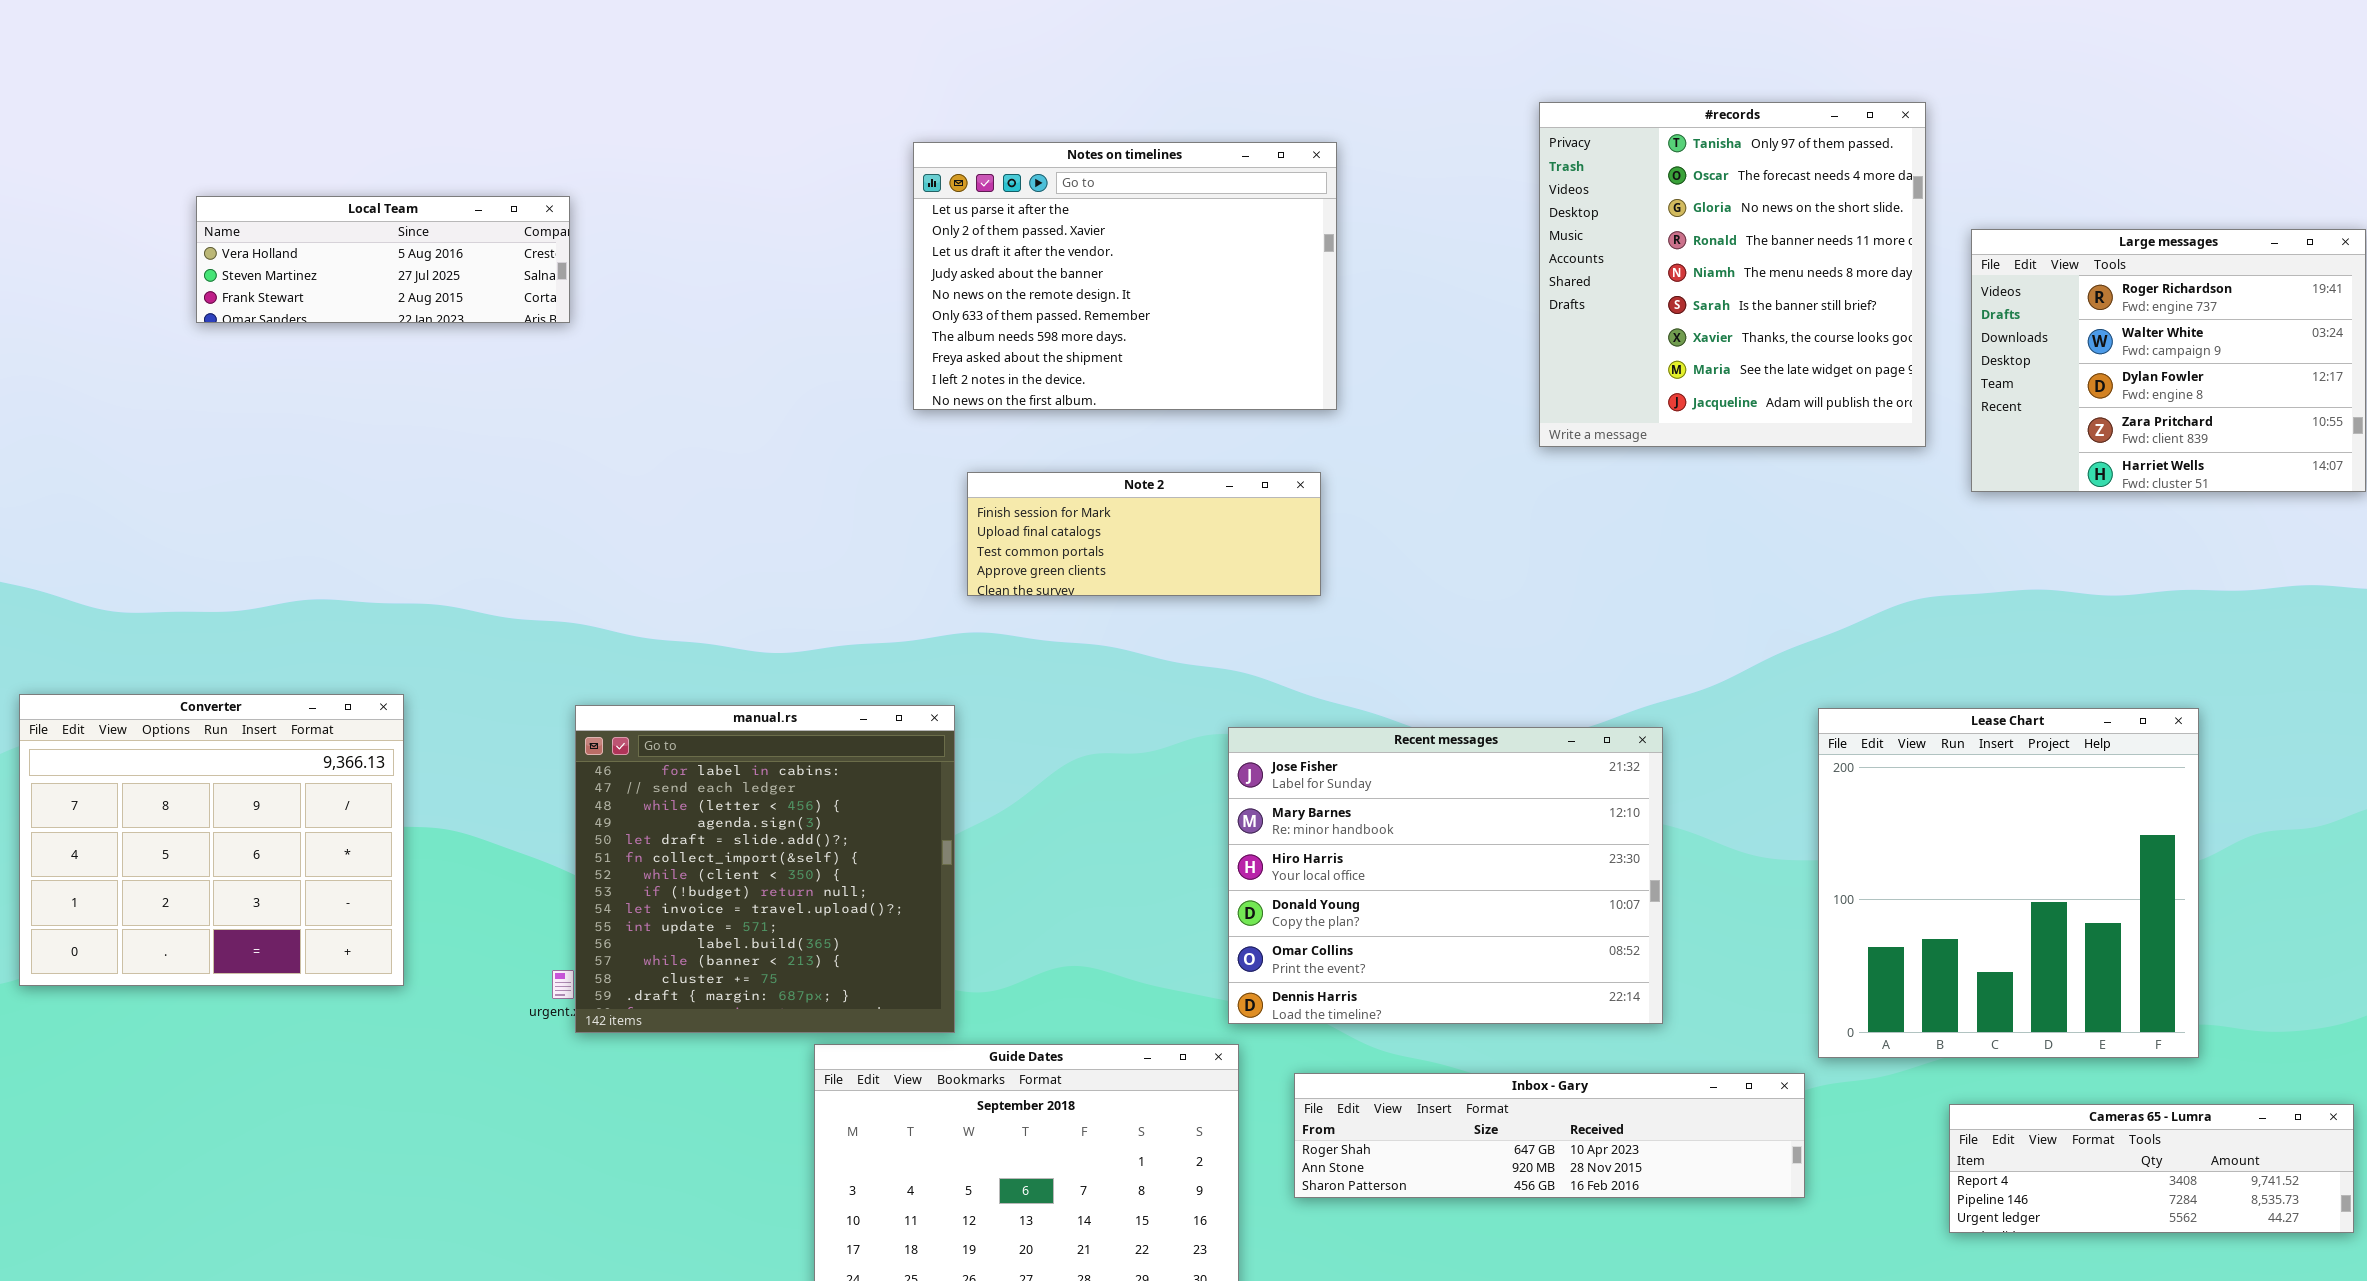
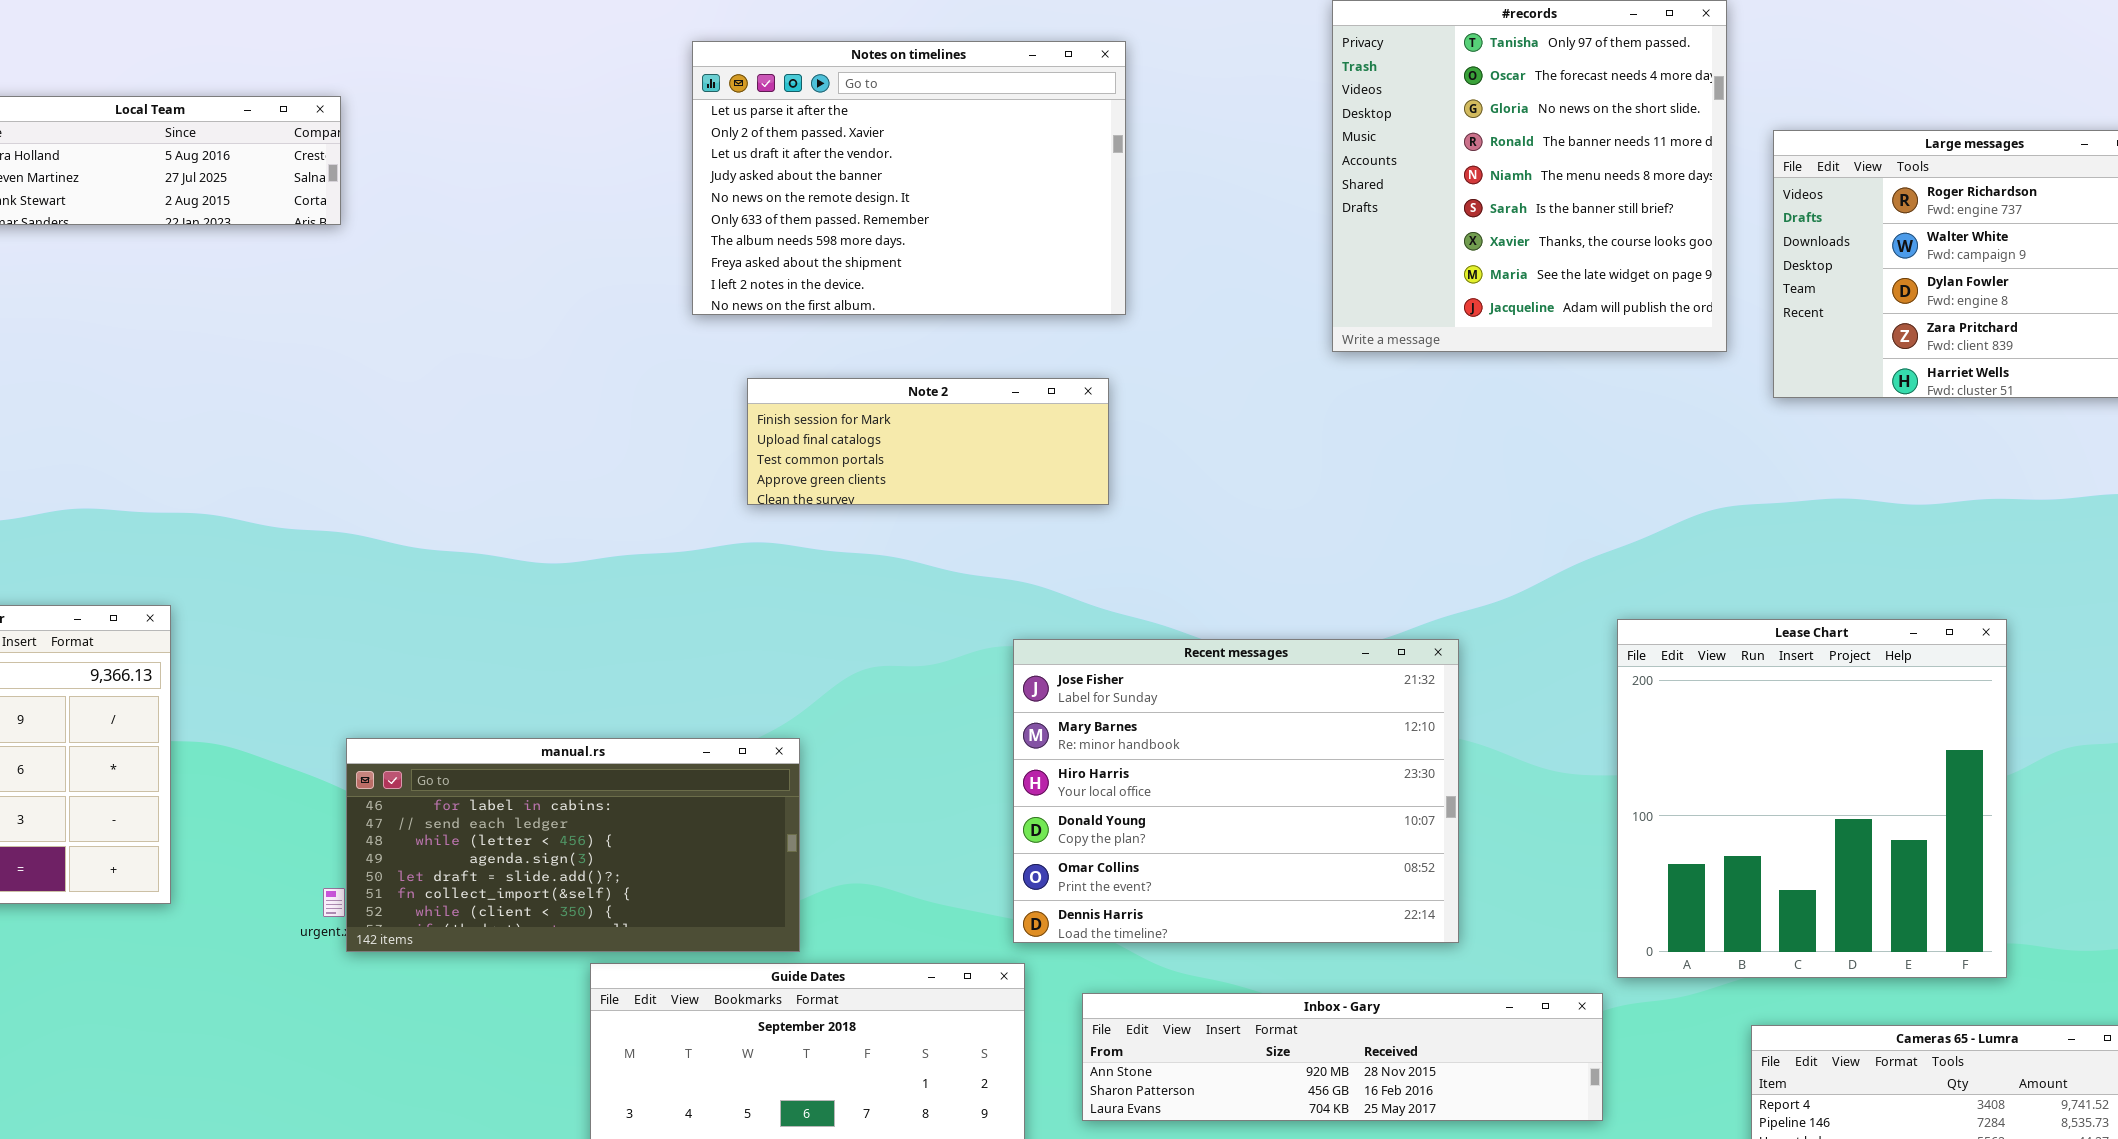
manual.rs: [575,705,955,1033] -> [346,738,800,952], resized
Inbox - Gary: [1294,1073,1805,1198] -> [1082,993,1603,1121], scrolled down 1 row

